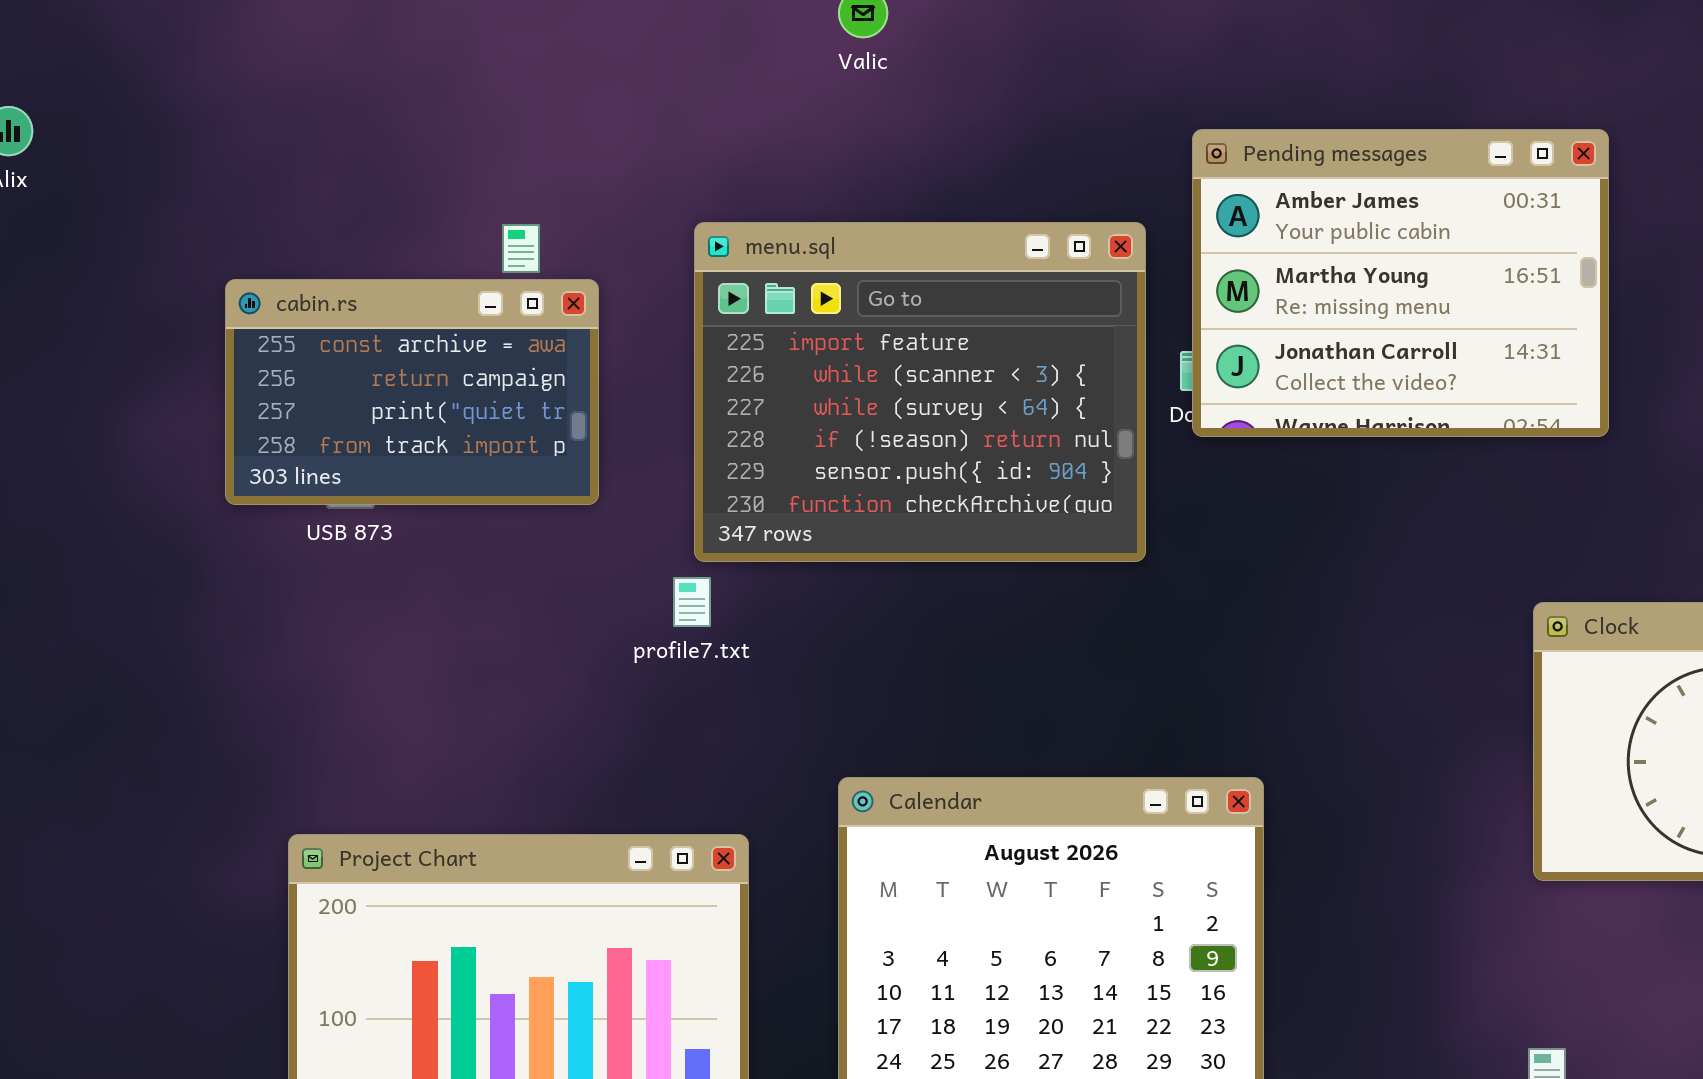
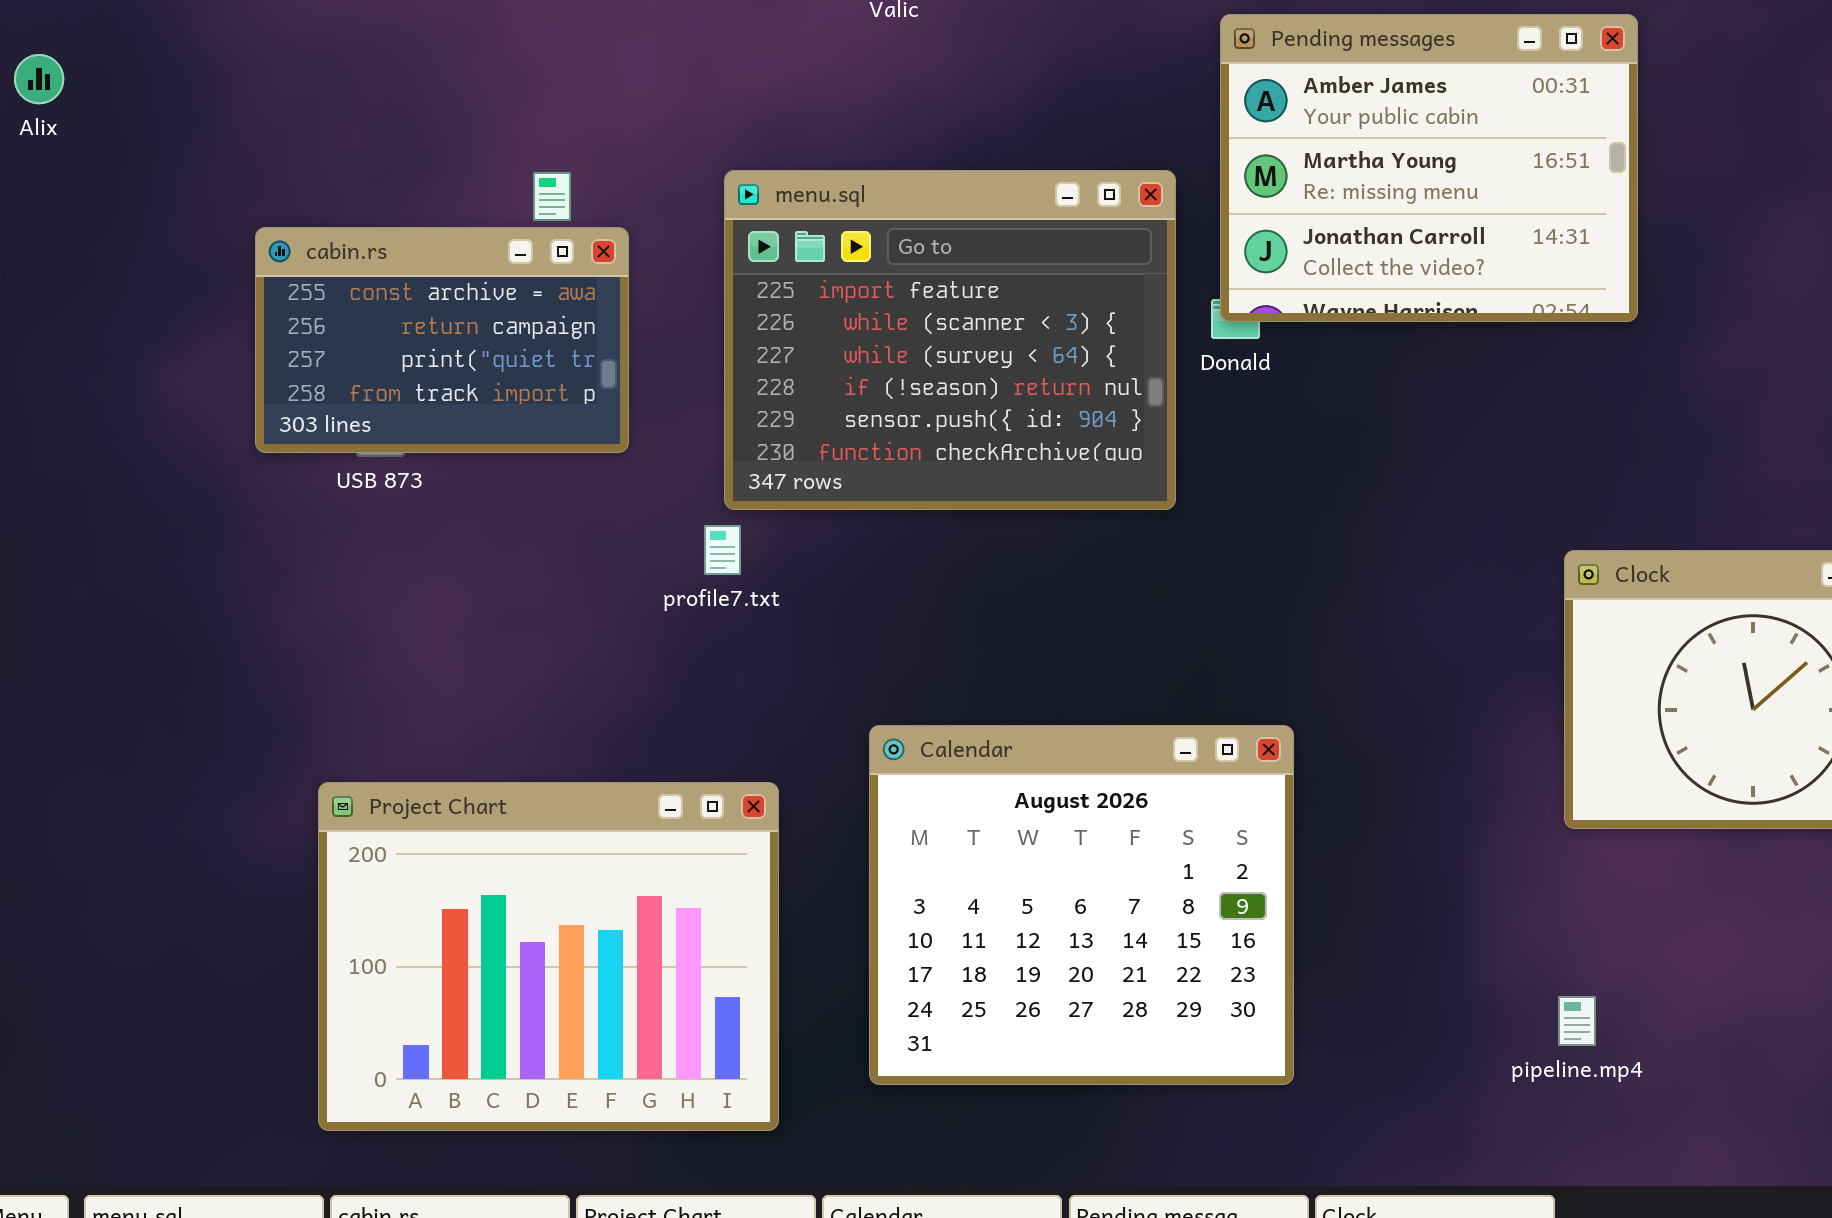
Pending messages: [1192,129,1609,437] -> [1220,14,1638,322], moved

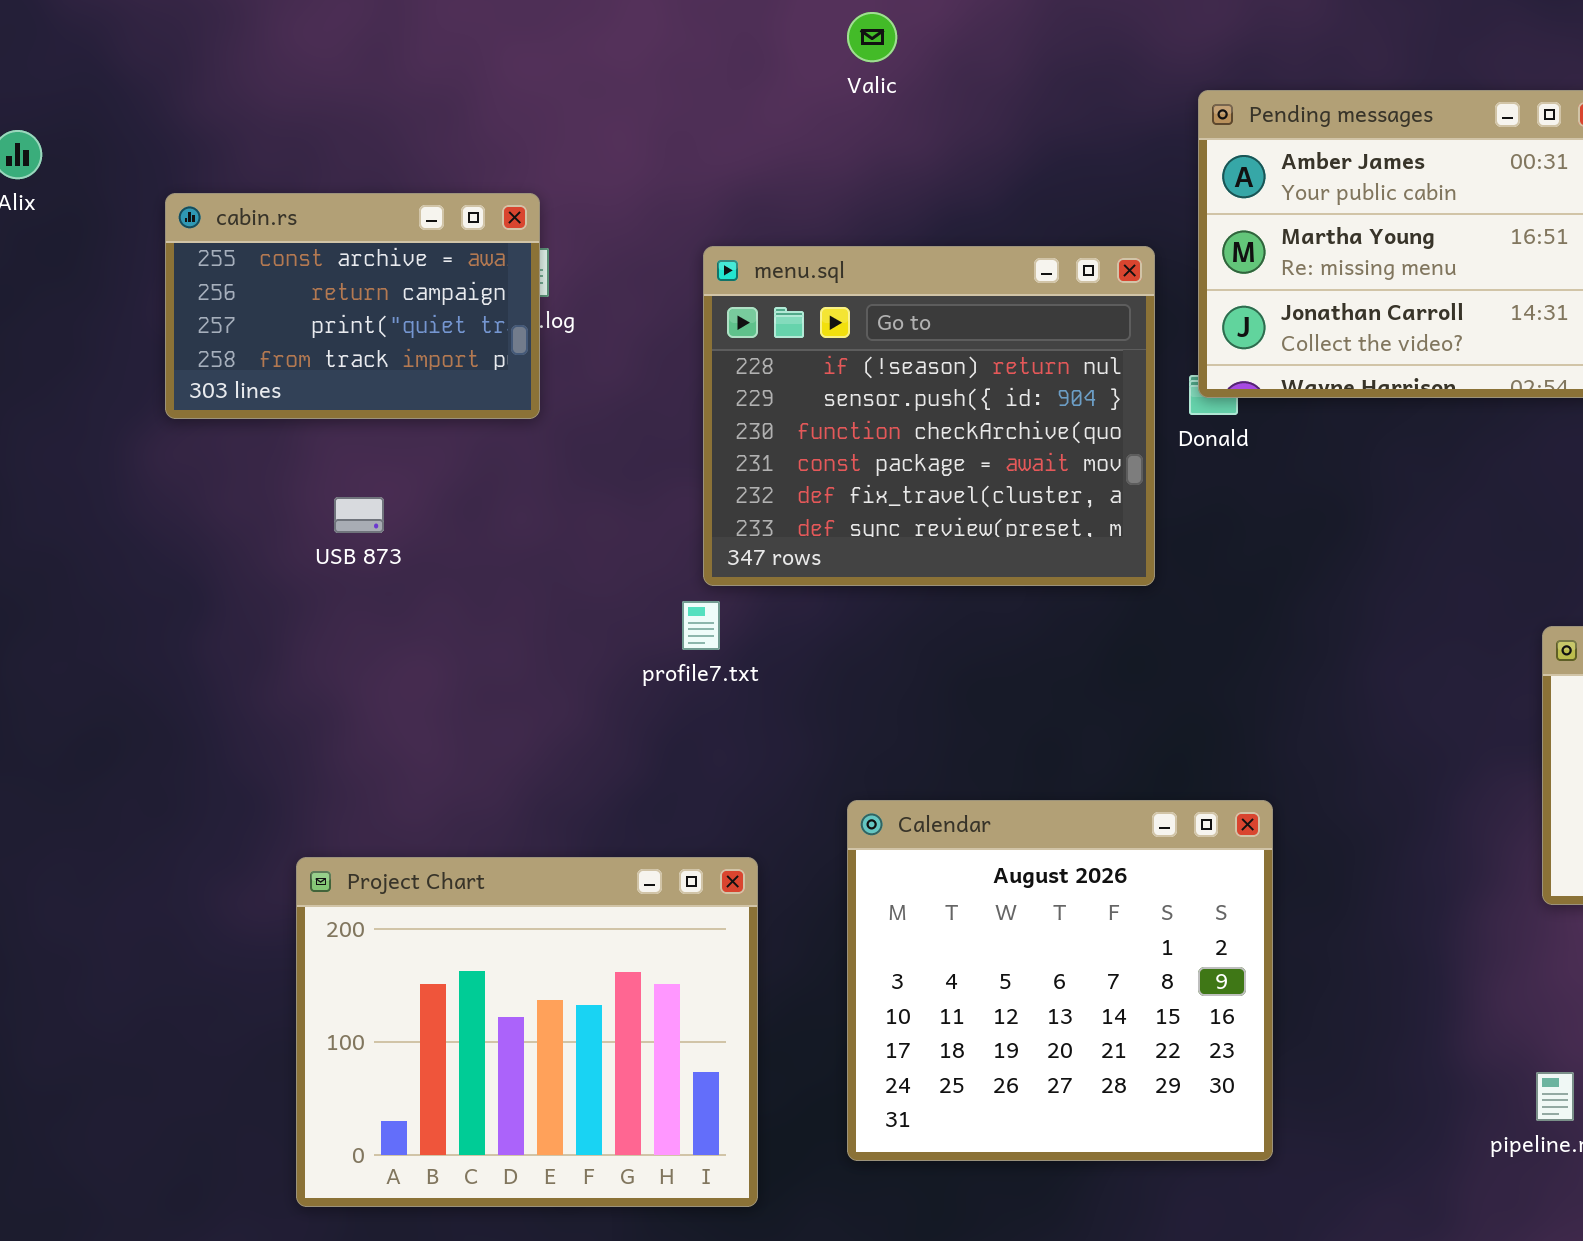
menu.sql: [724,170,1176,510] -> [703,246,1155,586], scrolled down 3 rows
cabin.rs: [255,227,629,453] -> [165,193,540,419], moved

